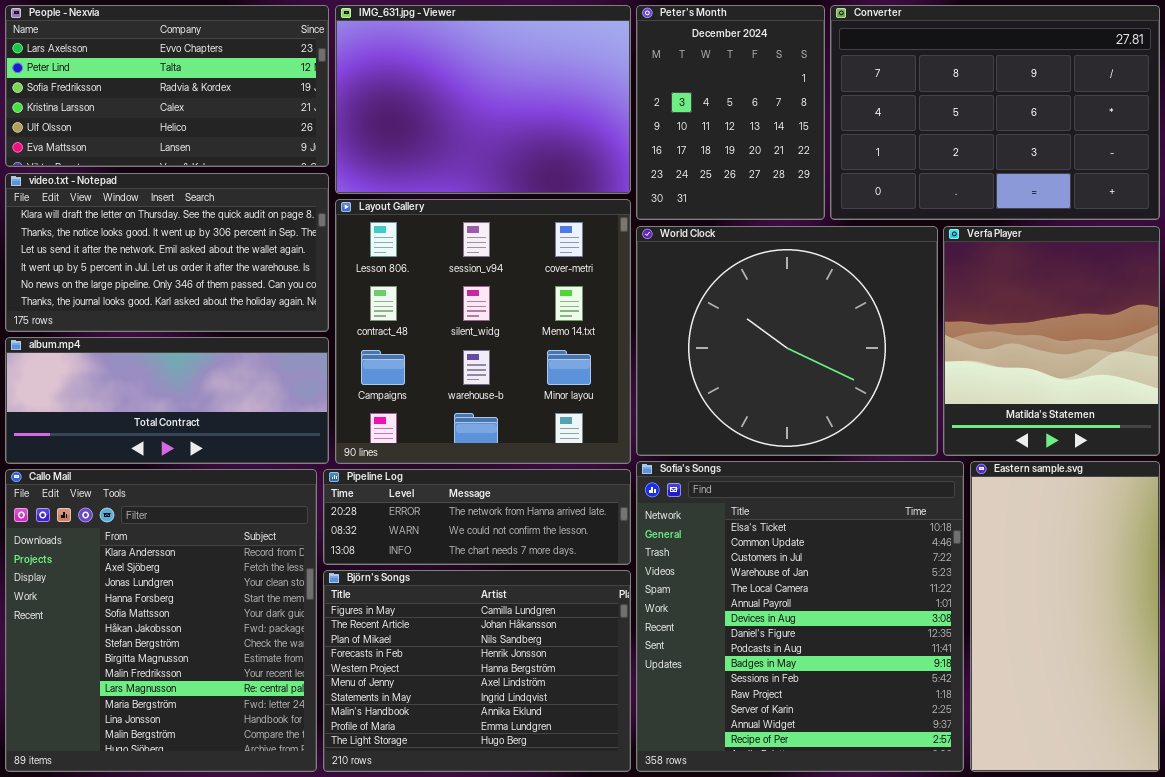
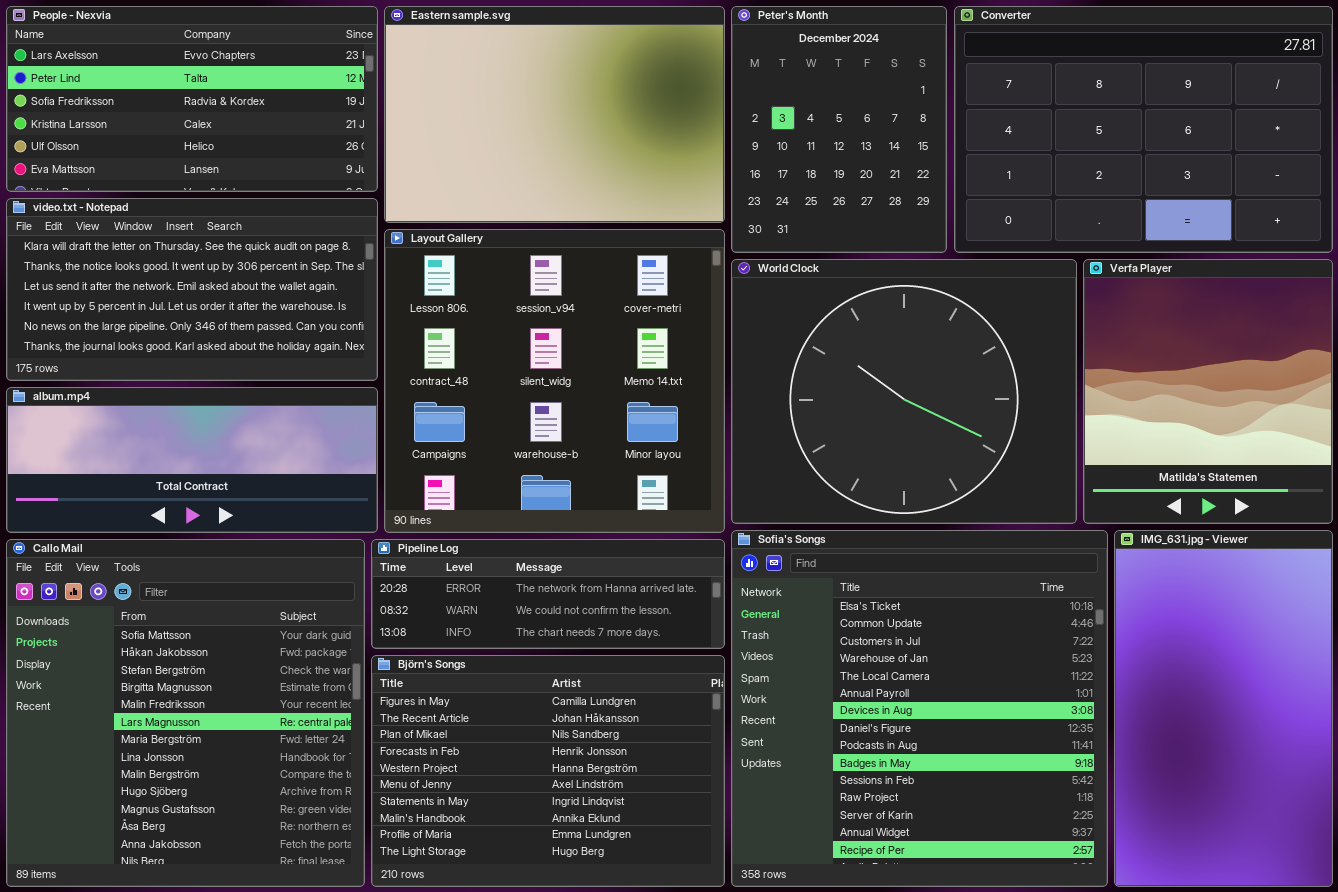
IMG_631.jpg - Viewer: [335,5,631,194] -> [1114,530,1333,887], moved, resized
Eastern sample.svg: [970,461,1160,772] -> [384,6,725,223], moved, resized
Callo Mail: [5,469,317,772] -> [6,539,365,887], scrolled down 4 rows

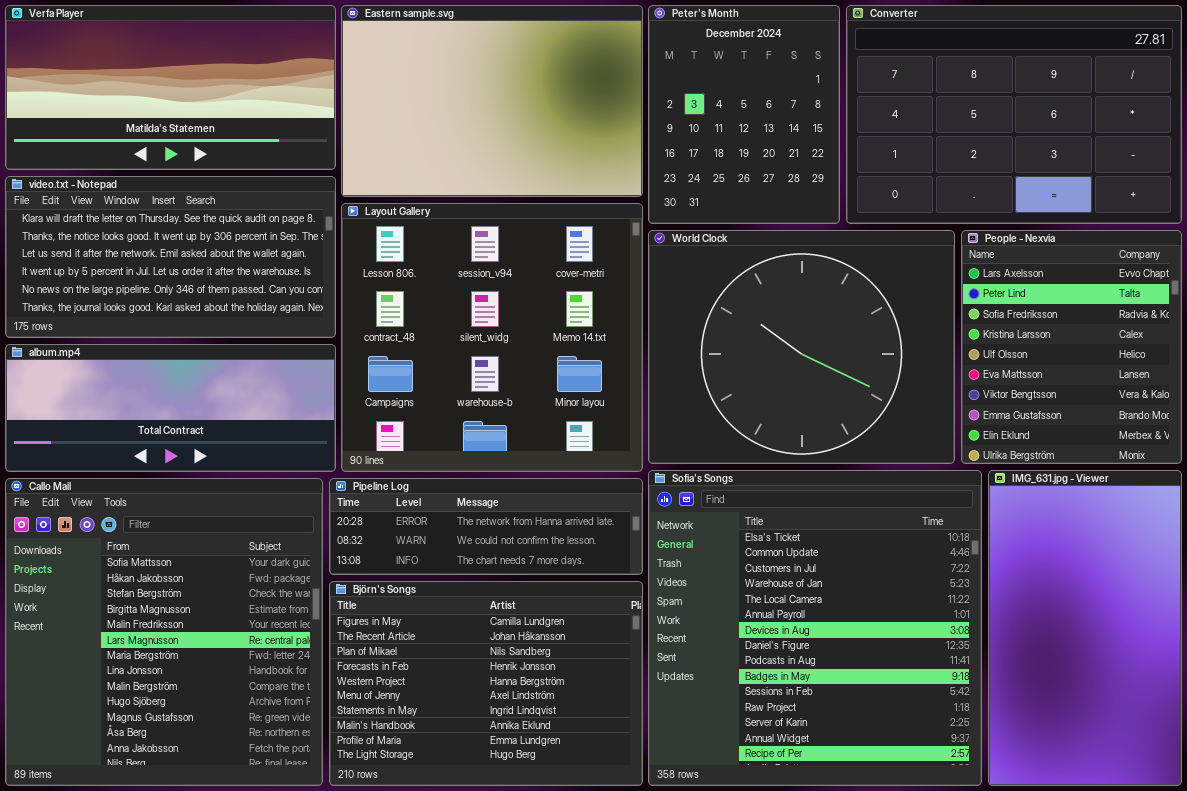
People - Nexvia: [6,6,378,192] -> [961,230,1182,464], moved, resized
Verfa Player: [1083,259,1333,524] -> [5,5,336,170], moved, resized

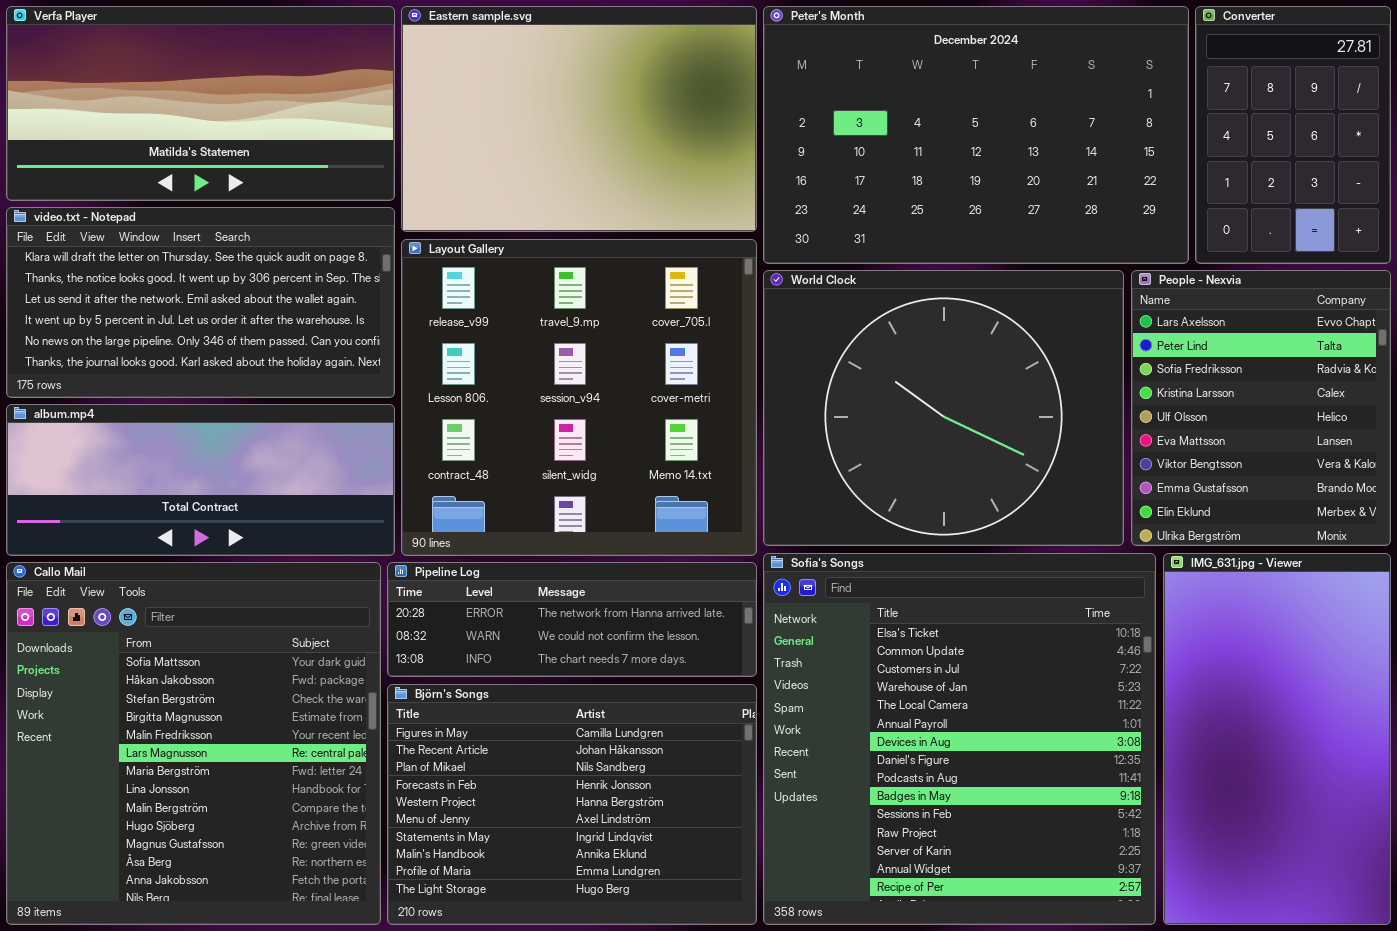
Peter's Month: [648,5,840,224] -> [763,6,1189,264], resized
Converter: [846,5,1182,224] -> [1195,6,1391,264], resized
Layout Gallery: [341,203,643,472] -> [401,239,757,556], scrolled up 1 row

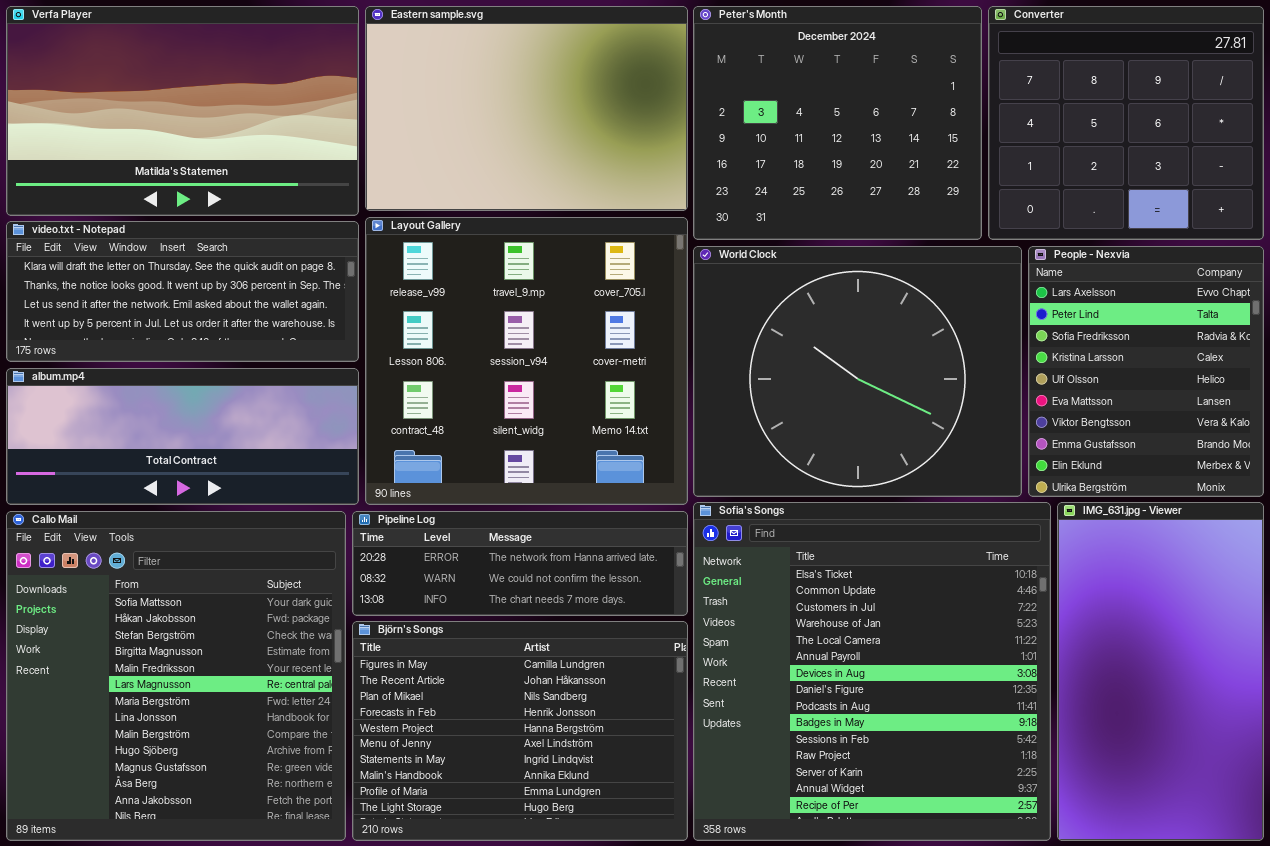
Verfa Player: [6,6,395,201] -> [6,6,359,216], resized
Peter's Month: [763,6,1189,264] -> [693,6,982,240], resized
Converter: [1195,6,1391,264] -> [988,6,1264,240], resized
video.txt - Notepad: [6,207,395,398] -> [6,221,359,362], resized

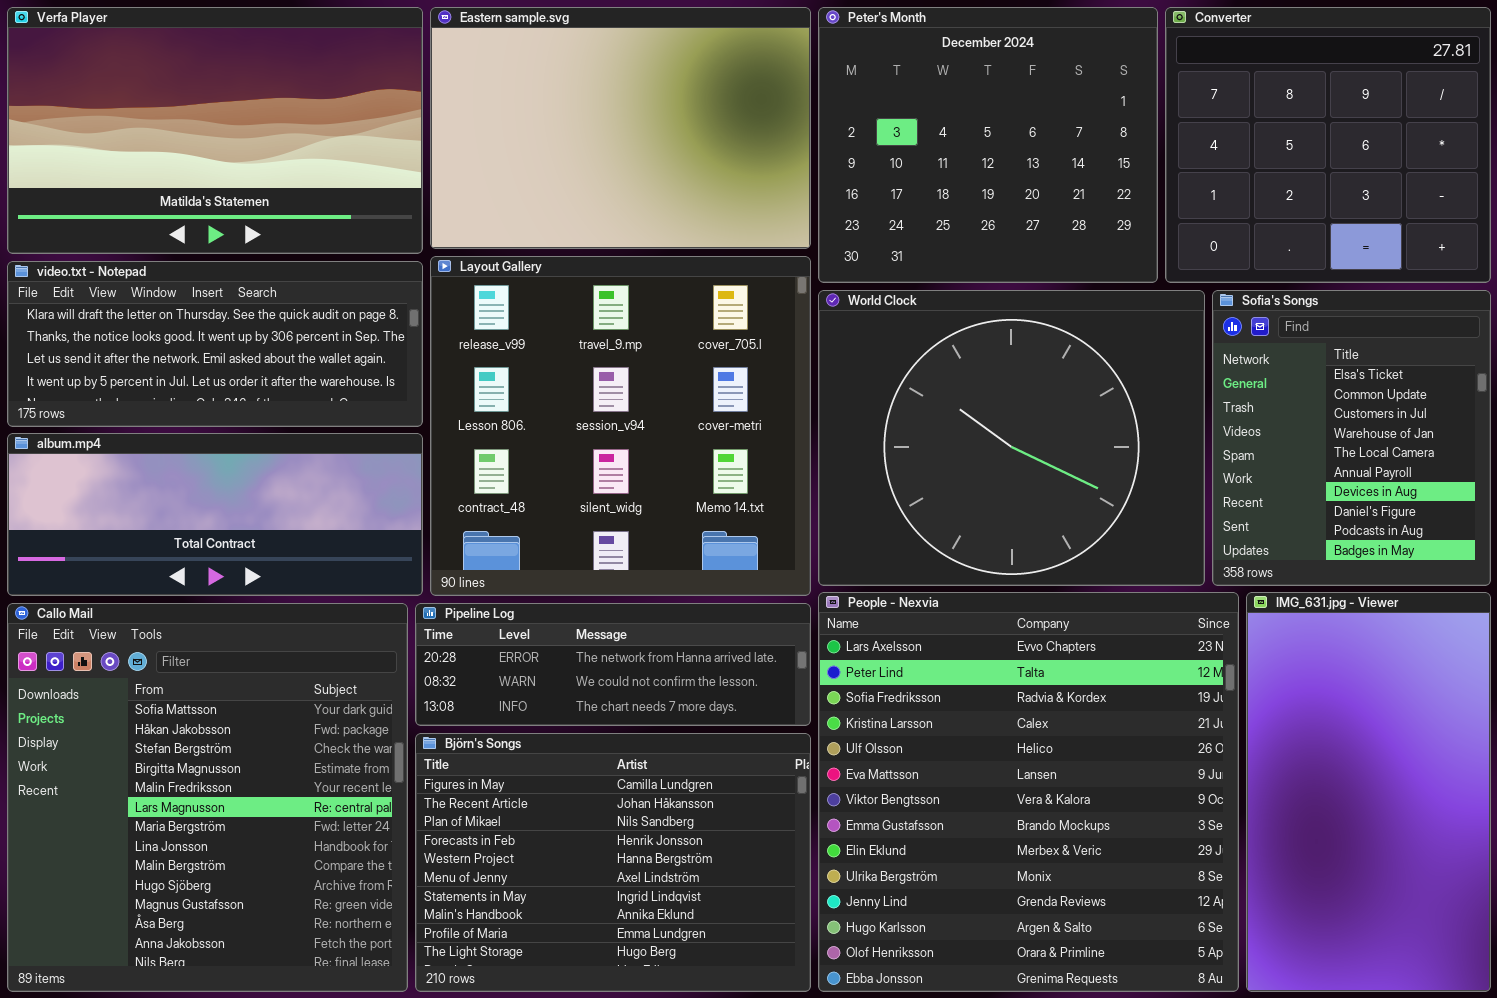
People - Nexvia: [1028,246,1264,497] -> [818,592,1239,992], moved, resized
Sofia's Songs: [693,502,1051,841] -> [1212,290,1491,586], moved, resized

